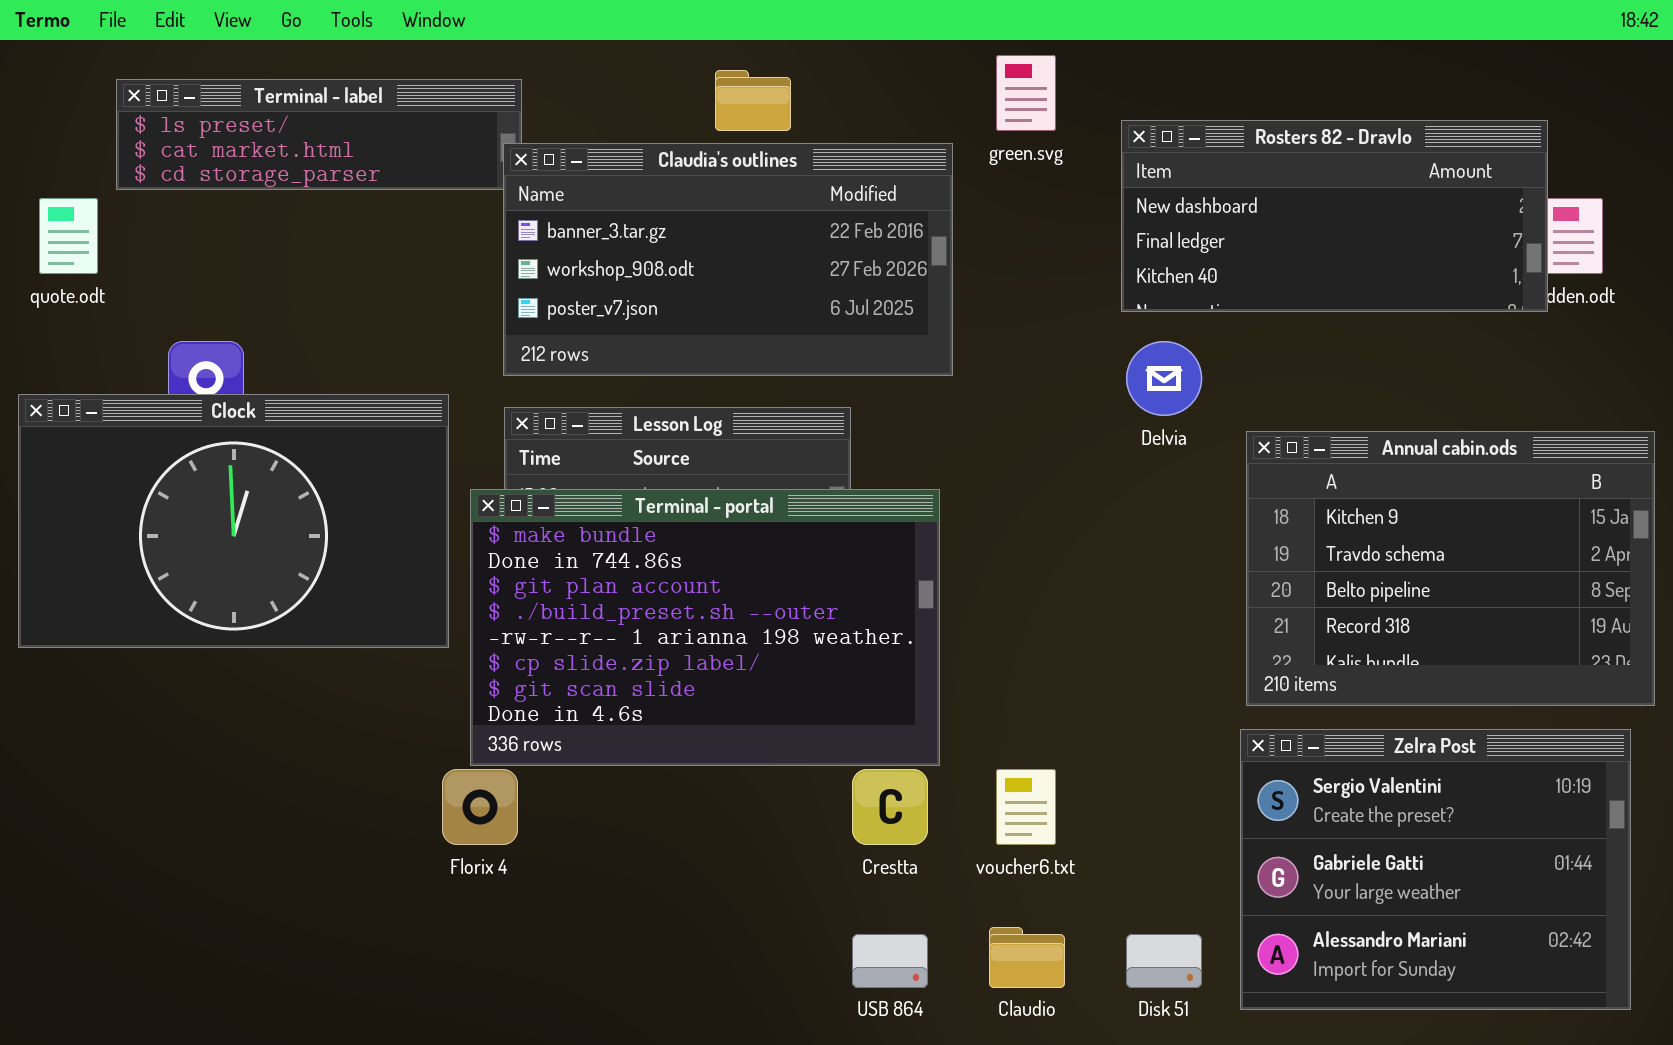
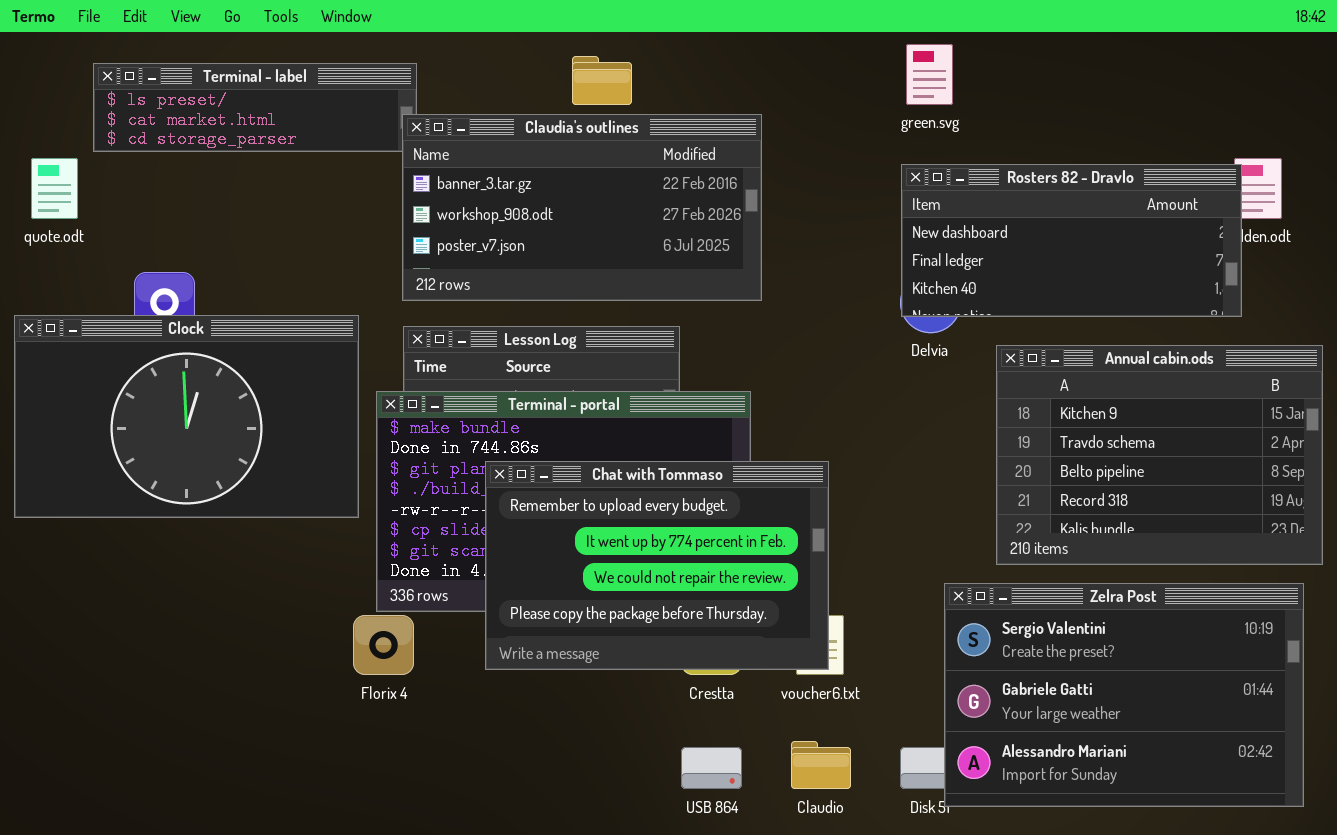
green.svg: [996,55,1056,131] -> [906,44,953,105], moved
Rosters 82 - Dravlo: [1121,120,1548,312] -> [901,164,1242,317], moved
Chat with Tommaso: none -> [485,461,829,670], opened
Zelra Post: [1240,729,1631,1010] -> [944,583,1304,807], resized

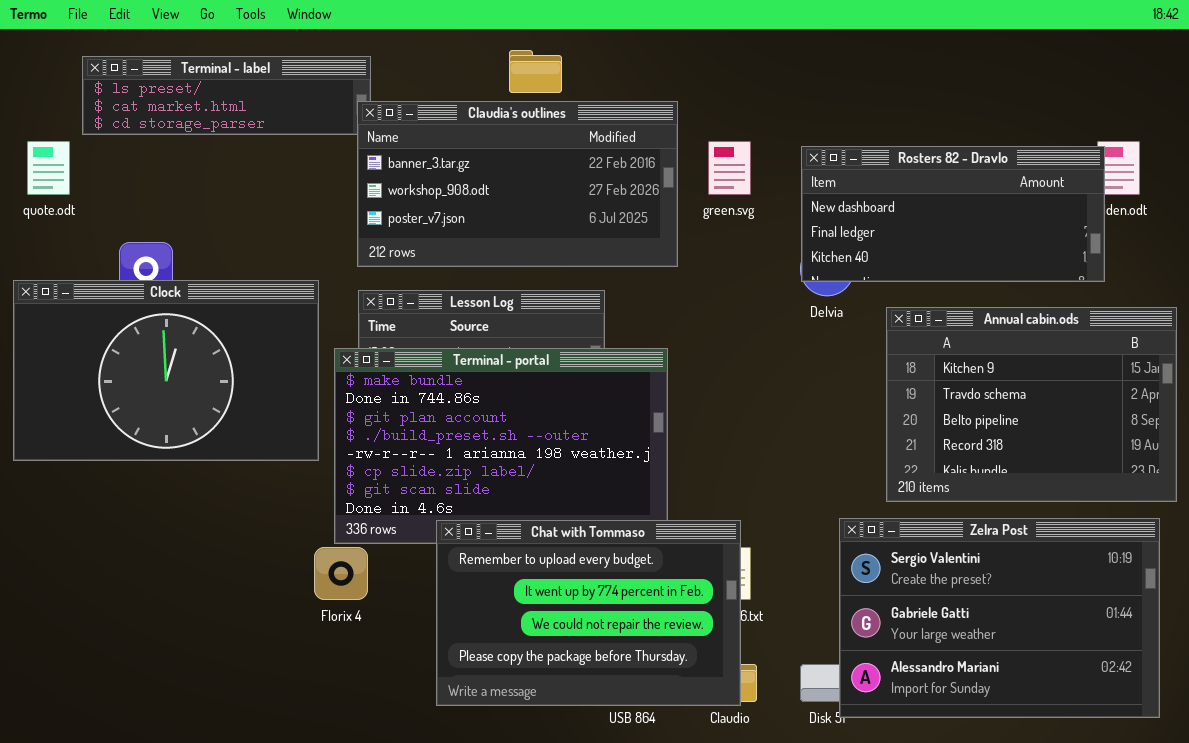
green.svg: [906,44,953,105] -> [708,141,751,195], moved
Chat with Tommaso: [485,461,829,670] -> [436,520,741,706], moved

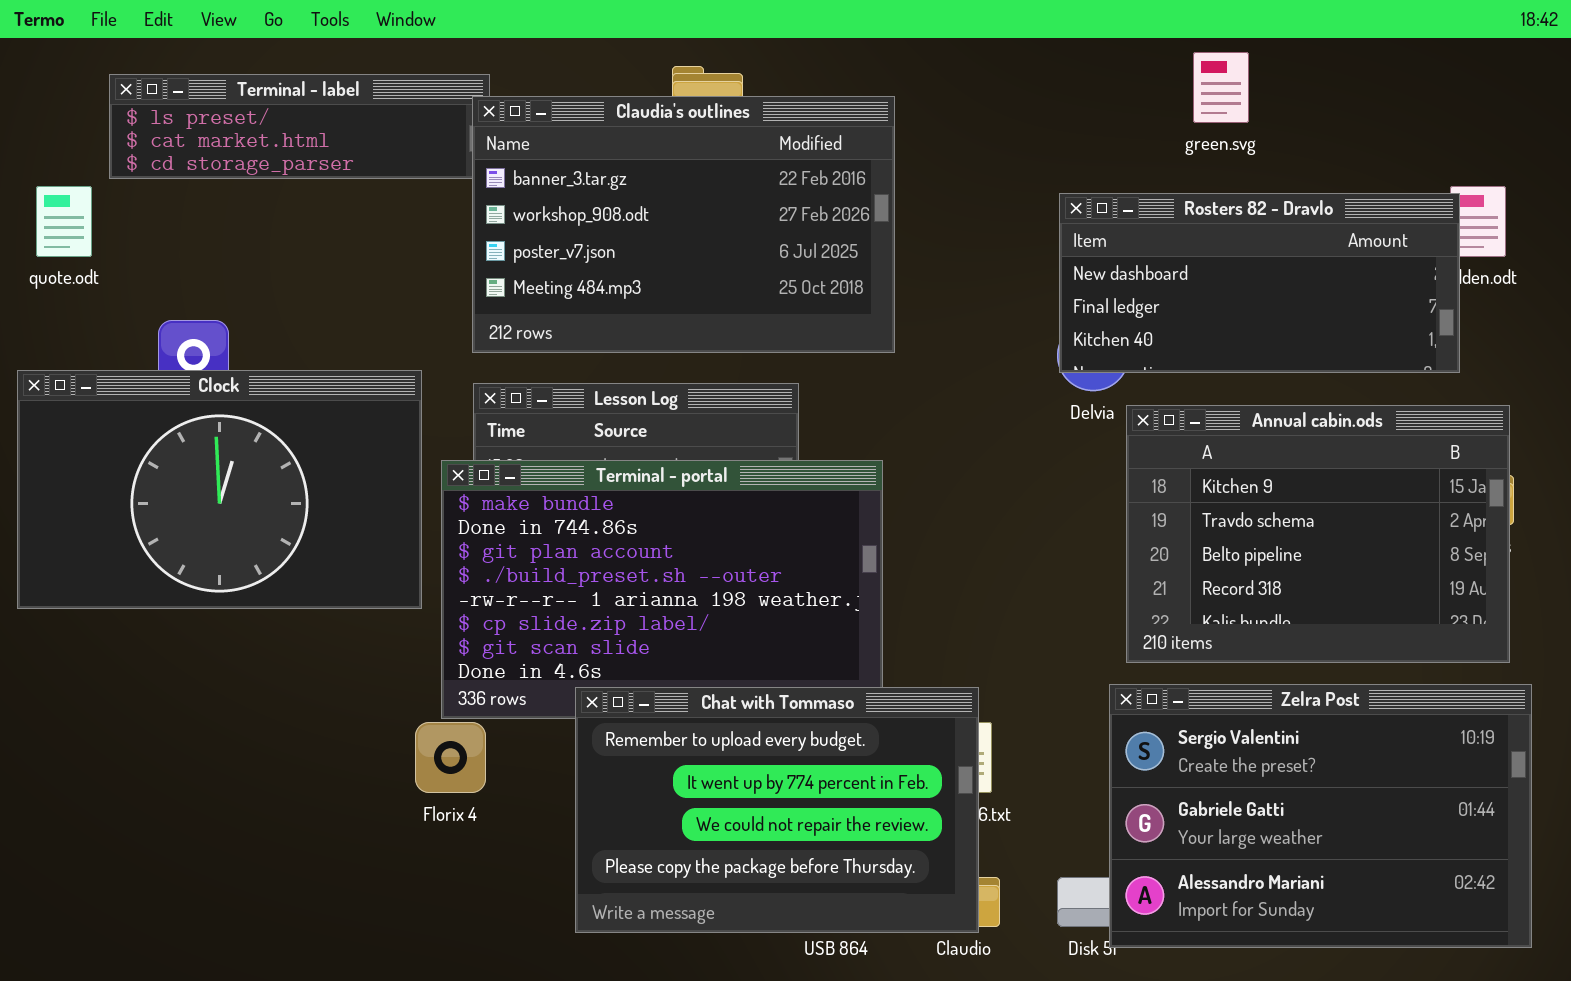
Claudia's outlines: [357,101,678,267] -> [472,96,895,353], resized
green.svg: [708,141,751,195] -> [1193,52,1249,123], moved
Annual cabin.ods: [886,307,1177,502] -> [1126,405,1510,663], moved

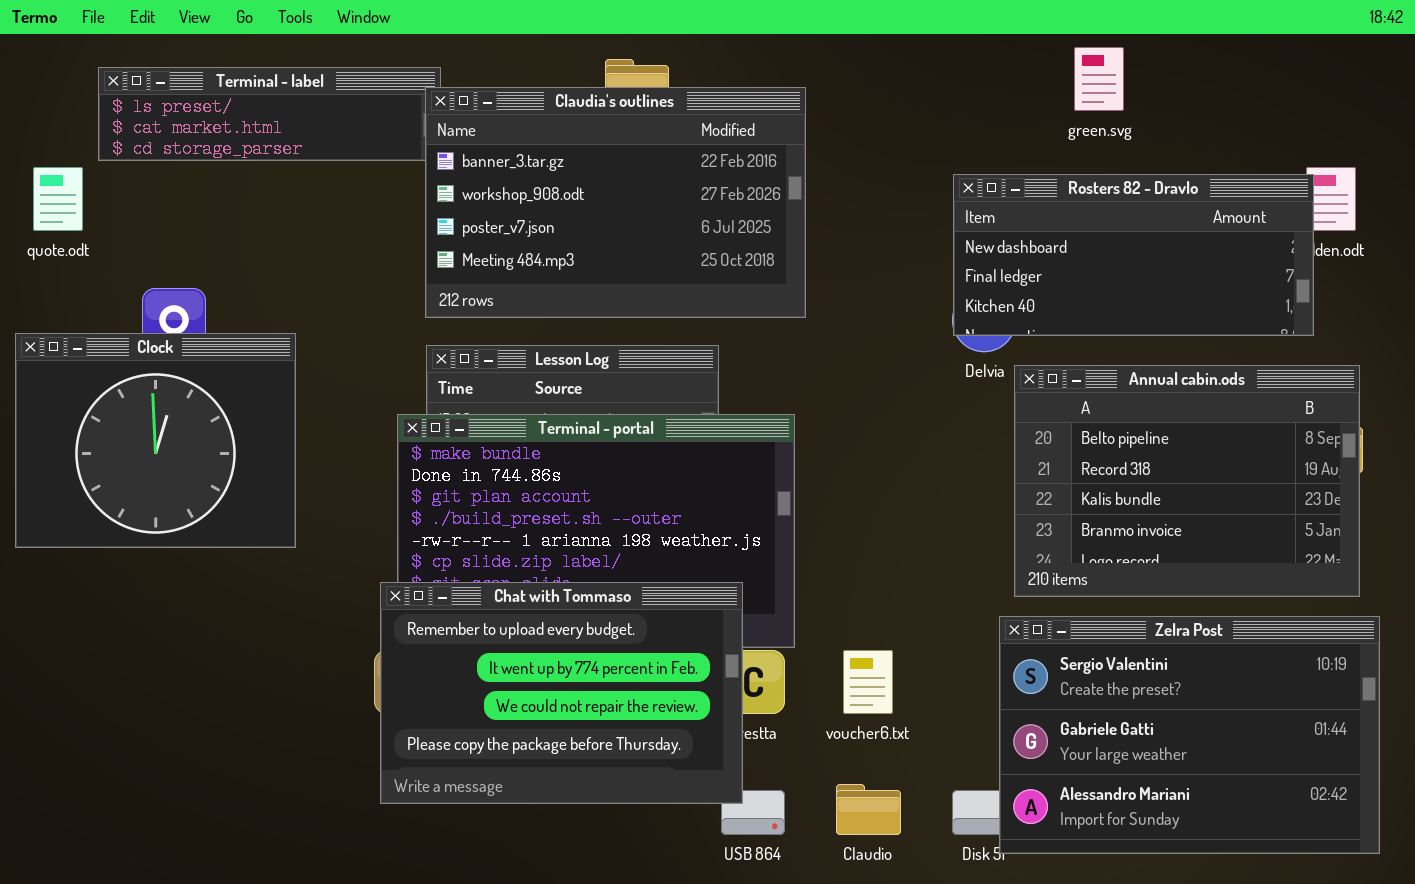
Clock: [17,370,422,609] -> [15,333,296,548], resized
Annual cabin.ods: [1126,405,1510,663] -> [1014,365,1360,597], scrolled down 2 rows
Chat with Tommaso: [575,687,979,933] -> [380,582,743,804], moved

